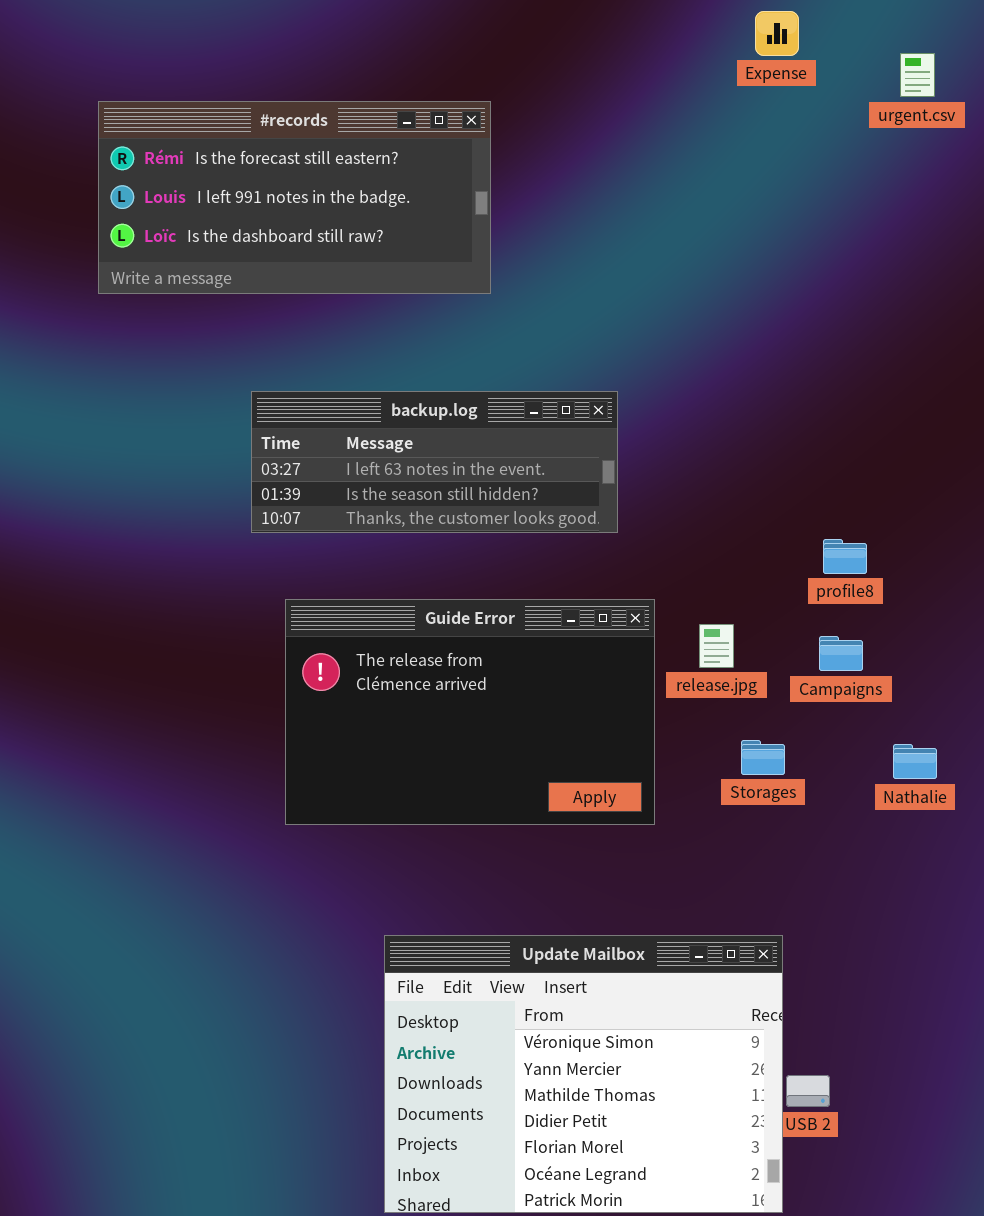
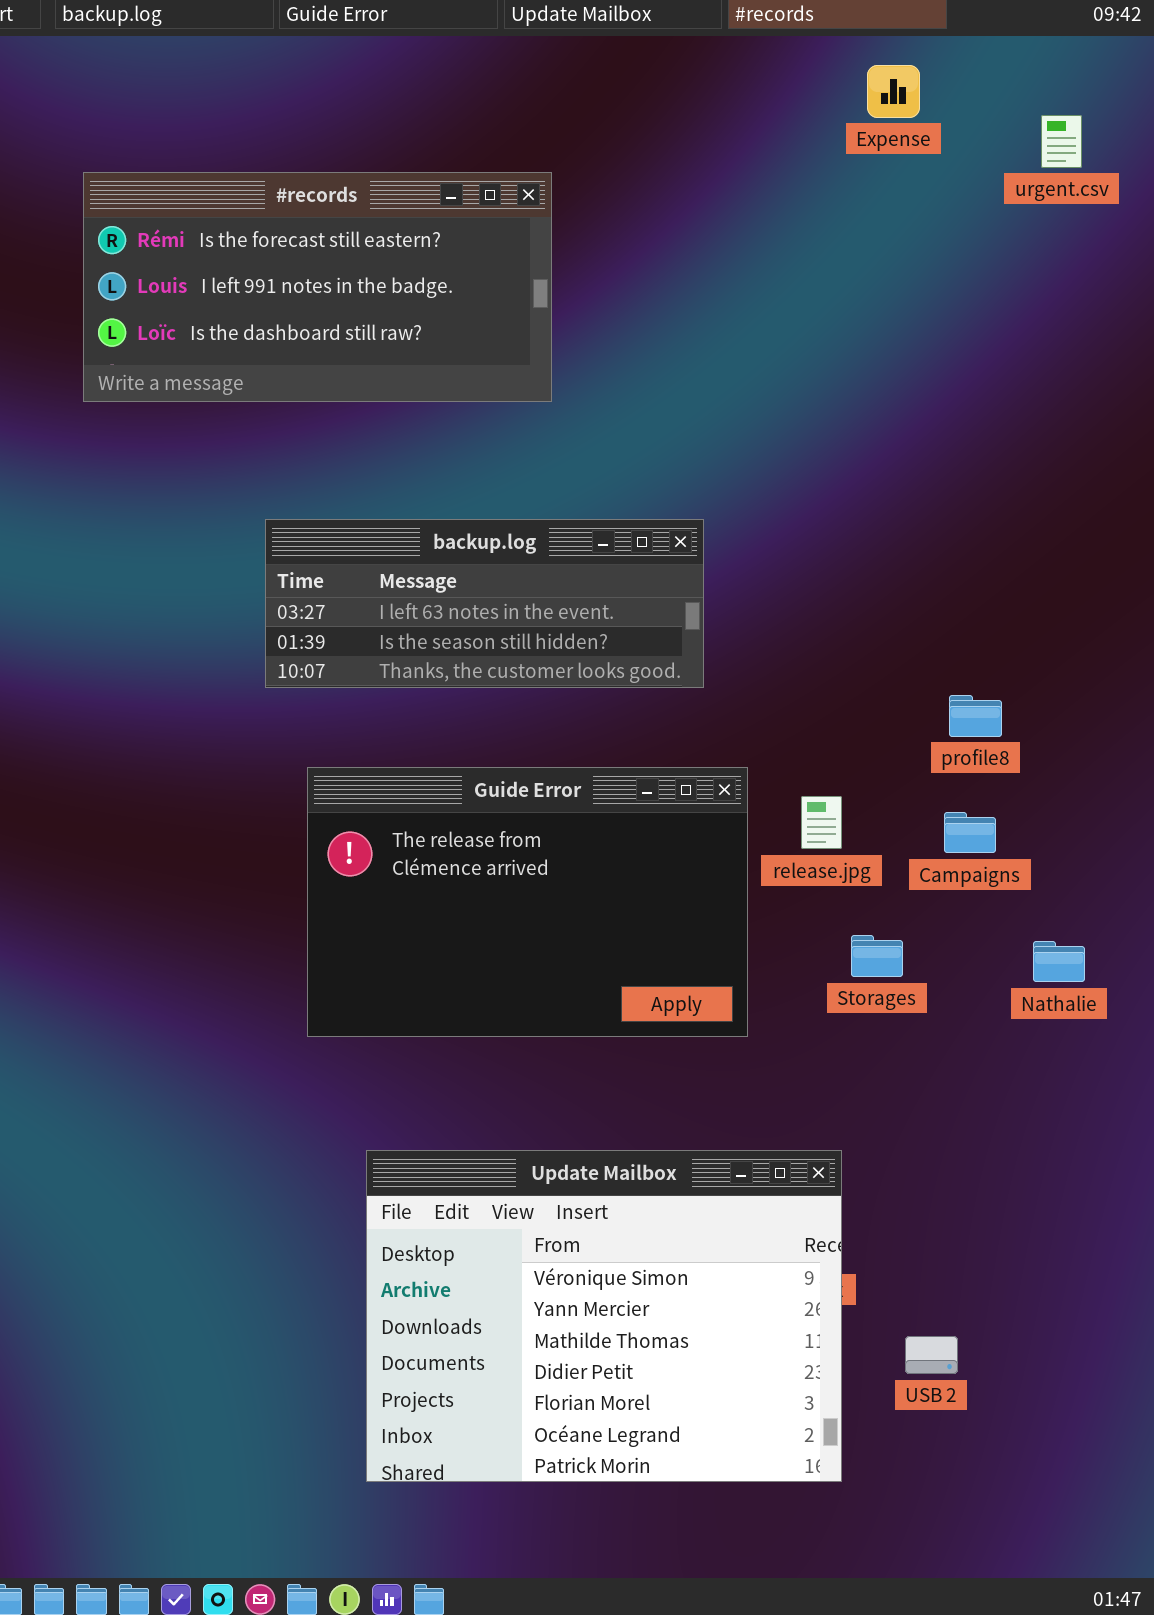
Update Mailbox: [384,935,783,1213] -> [366,1150,842,1482], moved

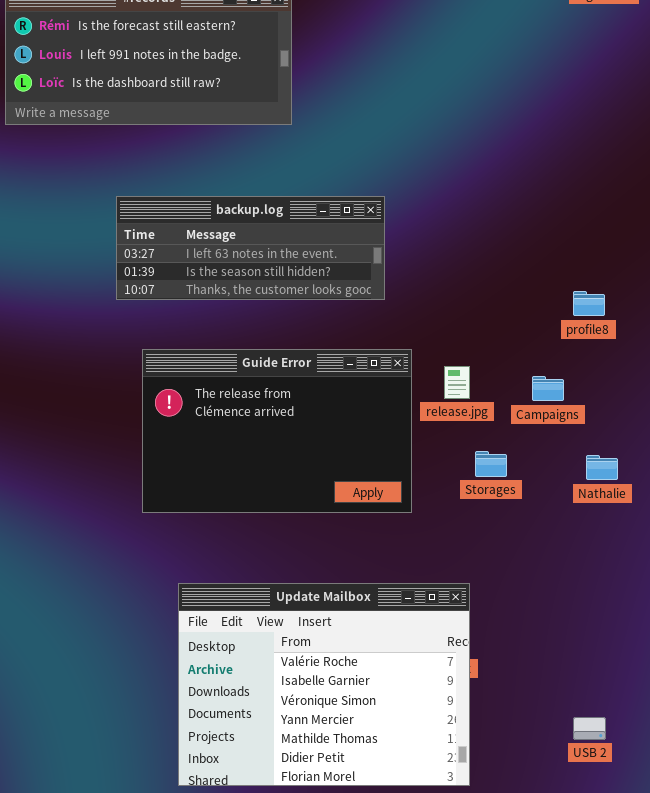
profile8: [949,695,1002,737] -> [573,291,605,316], moved
Update Mailbox: [366,1150,842,1482] -> [178,583,470,786], scrolled up 2 rows
USB 2: [905,1336,958,1374] -> [573,717,606,740], moved

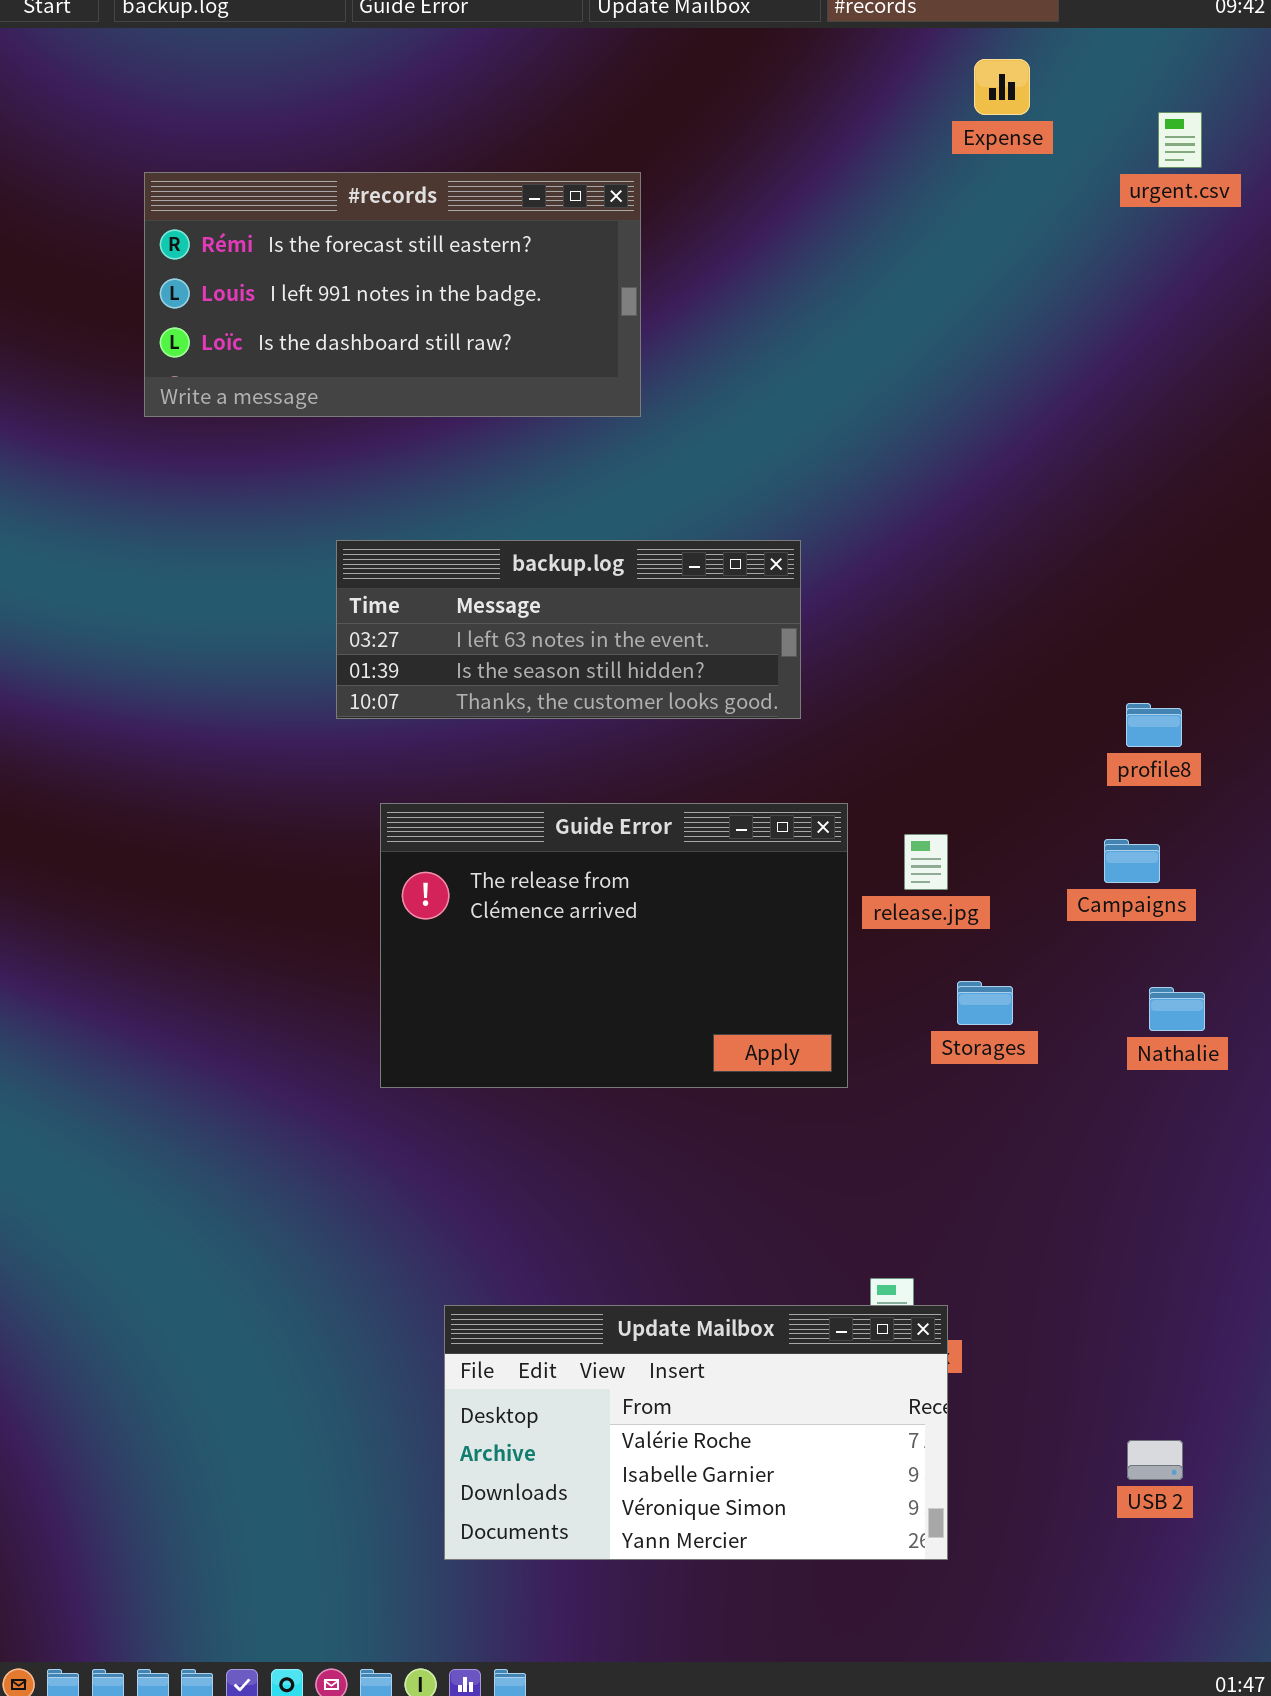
Campaigns: [532,376,564,401] -> [1104,839,1160,883], moved
Update Mailbox: [178,583,470,786] -> [444,1305,948,1560], resized

